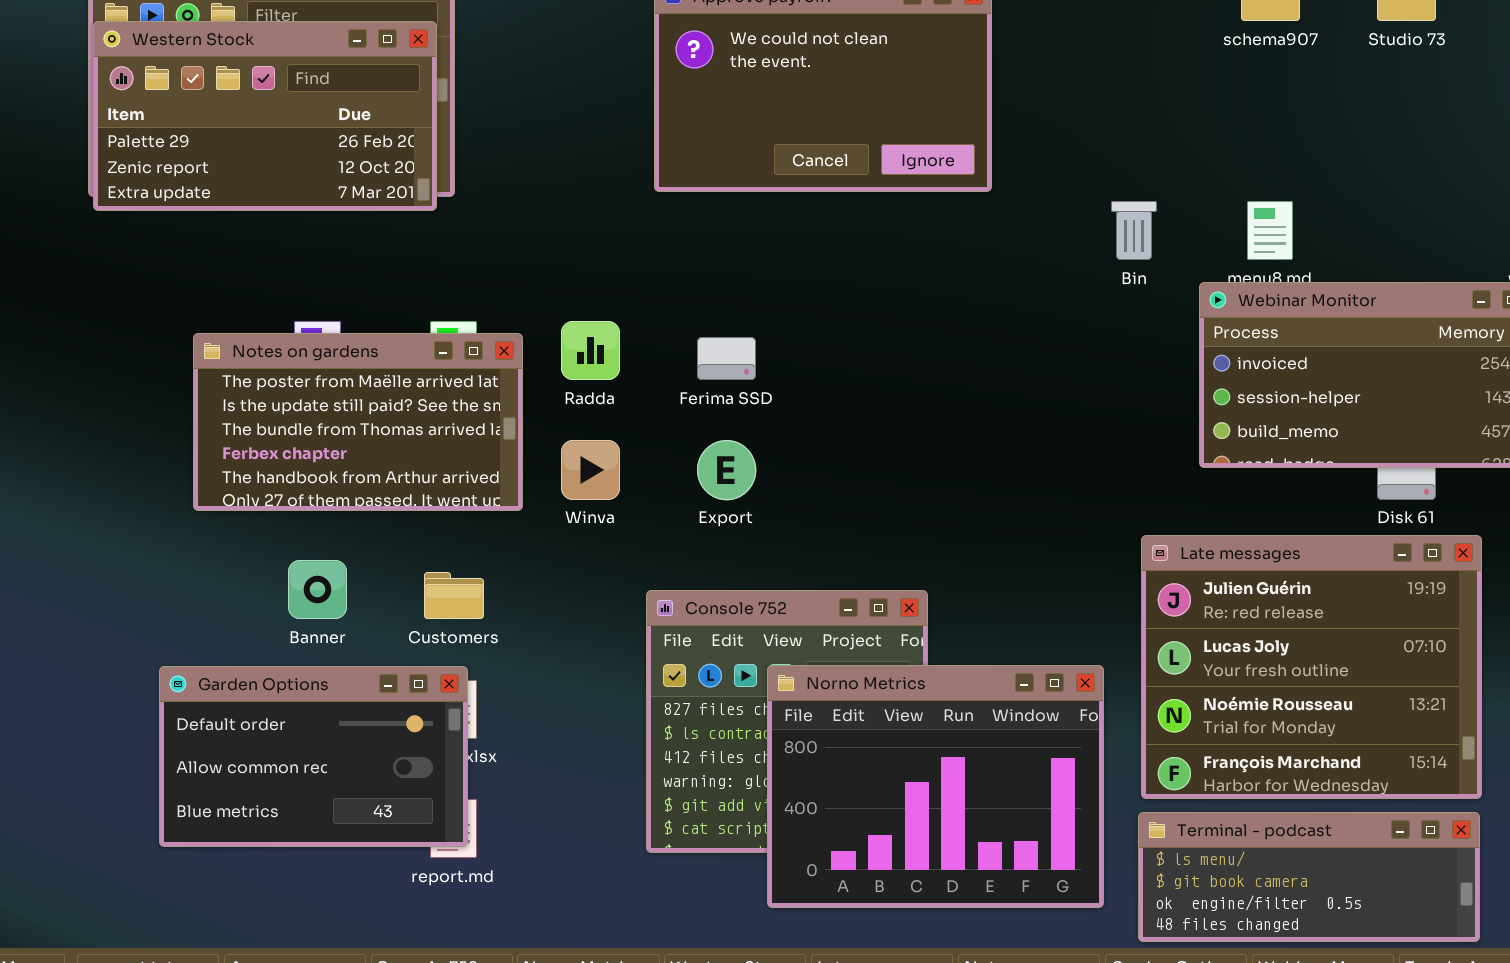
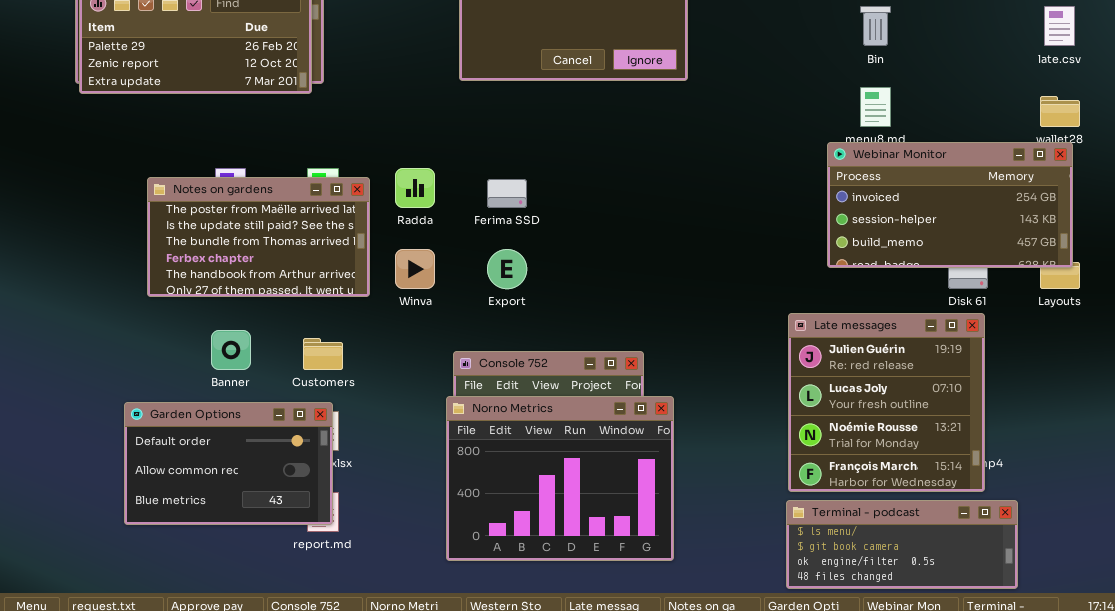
Bin: [1111,201,1157,260] -> [860,6,891,46], moved
Late messages: [1141,535,1482,799] -> [788,313,985,492], resized
Norno Metrics: [767,665,1104,908] -> [446,396,674,561], moved

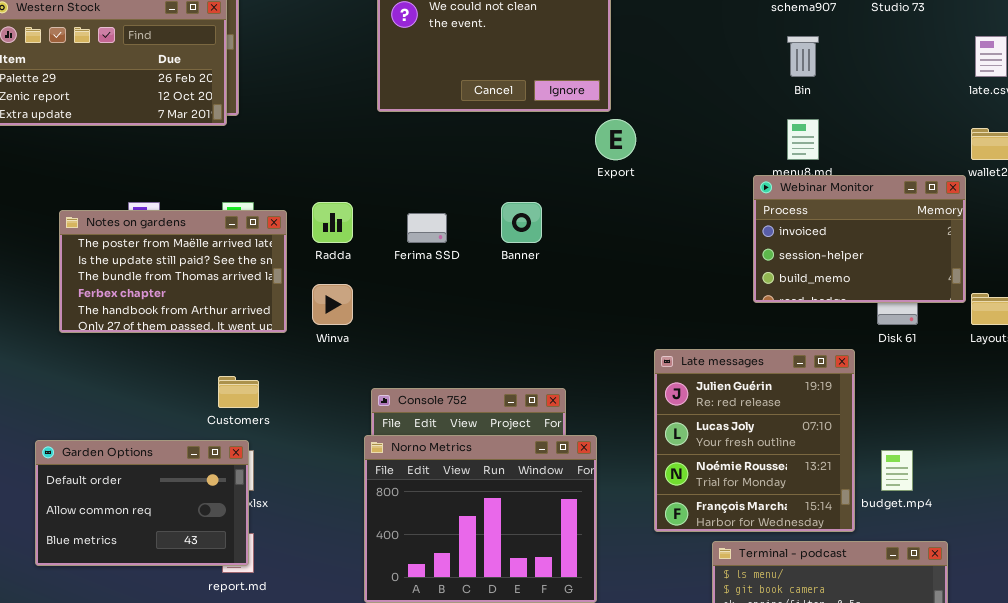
Webinar Monitor: [827,142,1073,268] -> [753,175,966,303], resized
Export: [487,249,527,289] -> [595,119,636,160], moved
Late messages: [788,313,985,492] -> [654,349,855,532], moved
Banner: [211,330,251,370] -> [501,202,542,243], moved

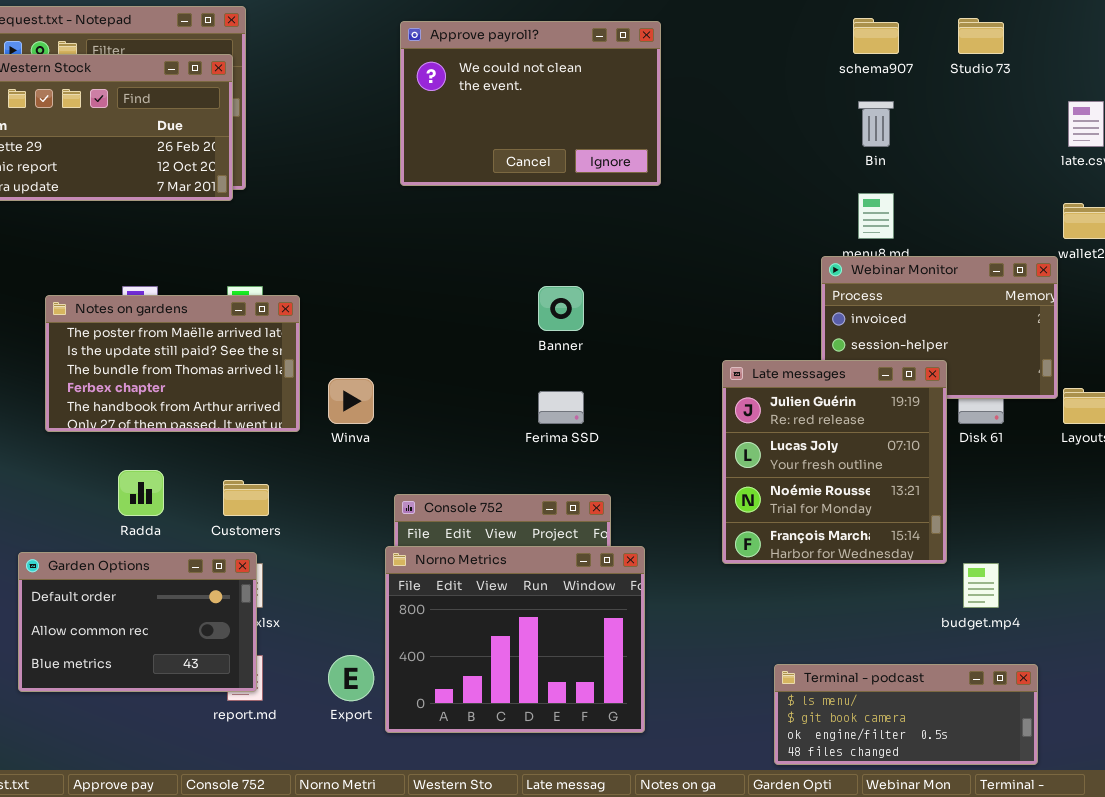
Export: [595,119,636,160] -> [328,655,374,701], moved
Radda: [312,202,353,243] -> [118,470,164,516], moved
Ferima SSD: [407,213,447,243] -> [538,391,584,424], moved
Late messages: [654,349,855,532] -> [722,360,947,564], moved

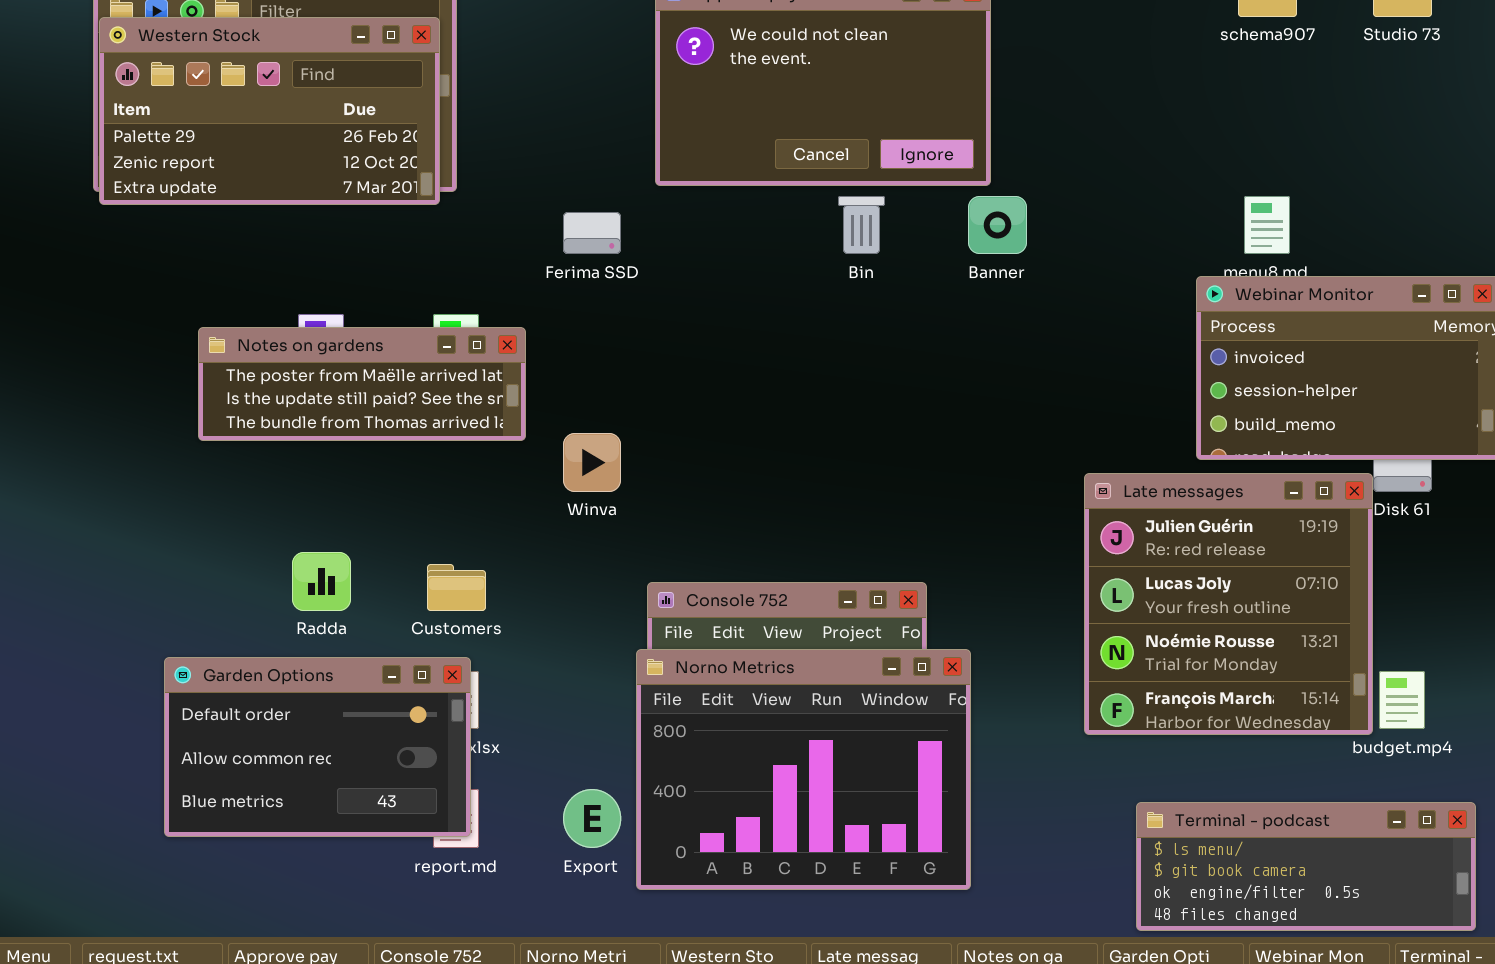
Bin: [858,101,894,147] -> [838,196,885,254], moved
Banner: [538,286,584,331] -> [968,196,1027,254], moved
Notes on gardens: [45,295,300,432] -> [198,327,526,441], resized
Late messages: [722,360,947,564] -> [1084,473,1373,735], moved
Ferima SSD: [538,391,584,424] -> [563,212,621,254], moved

